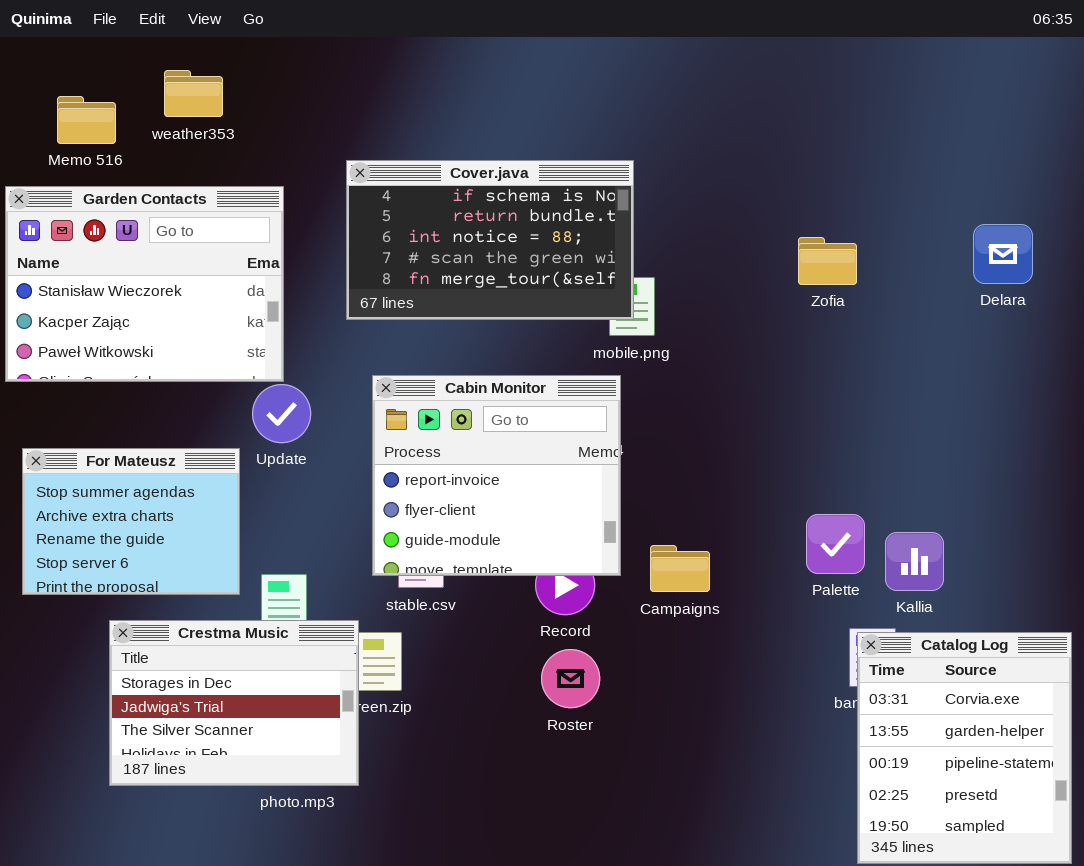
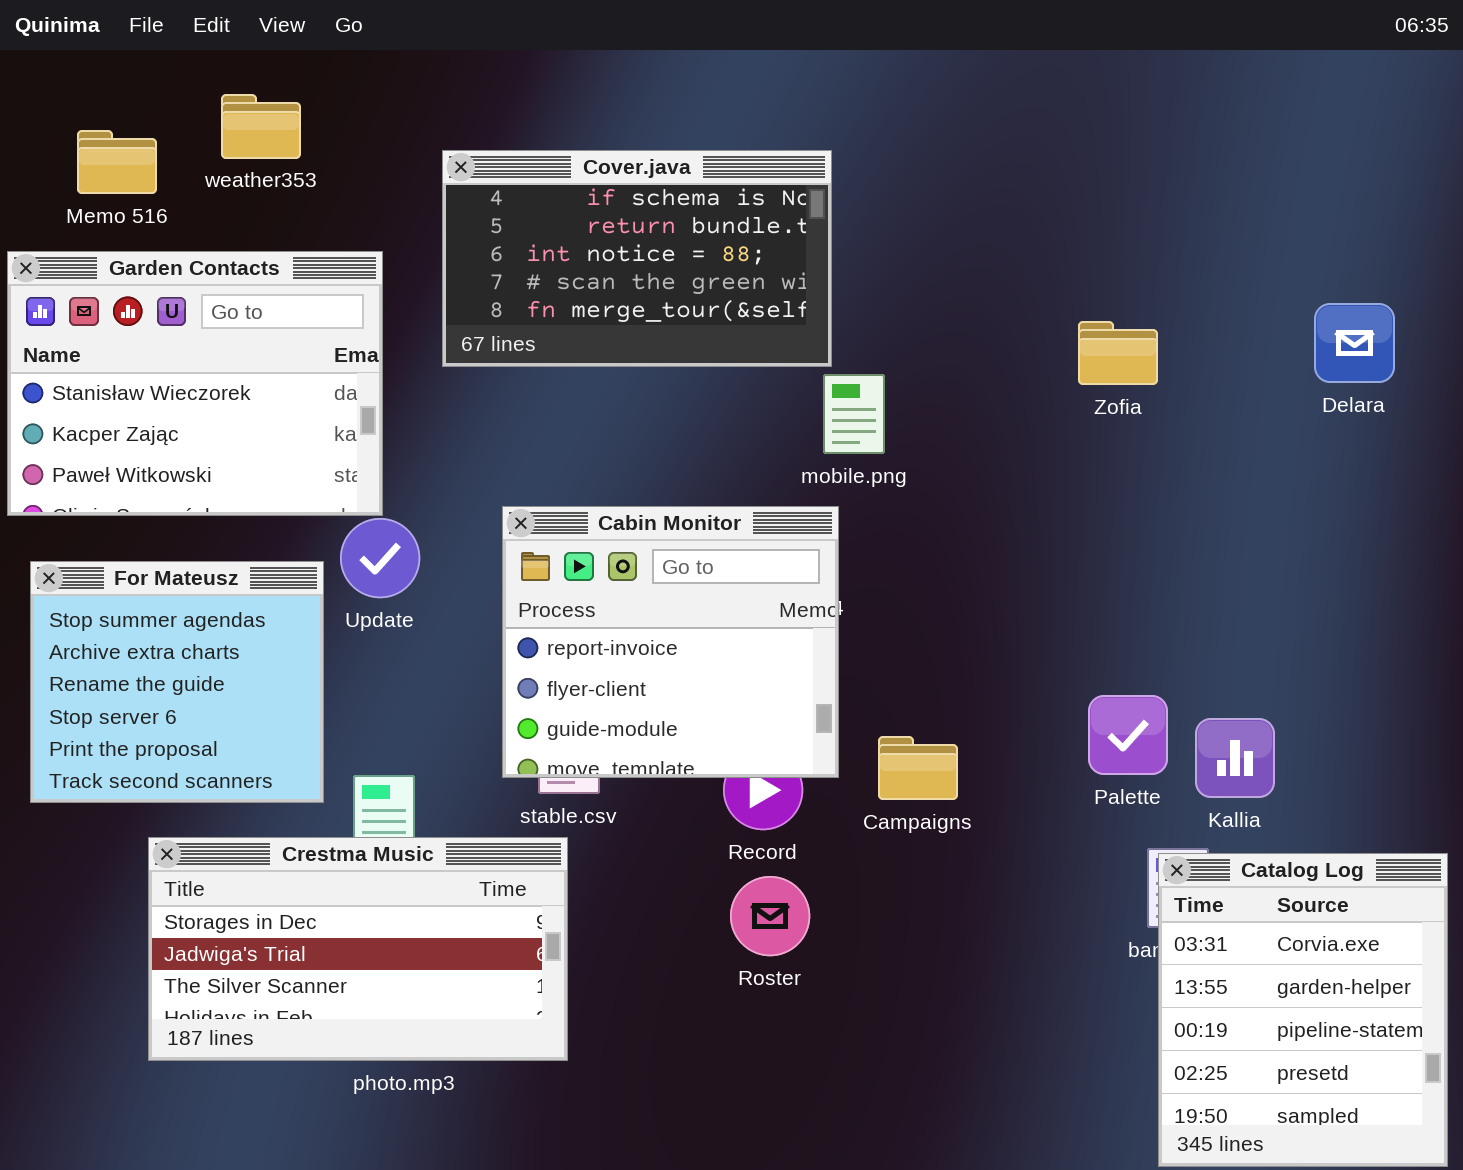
Cover.java: [346,160,634,320] -> [442,150,832,367], moved
For Mateusz: [22,448,240,595] -> [30,561,324,803], resized
Crestma Music: [109,620,359,786] -> [148,837,568,1061], resized

